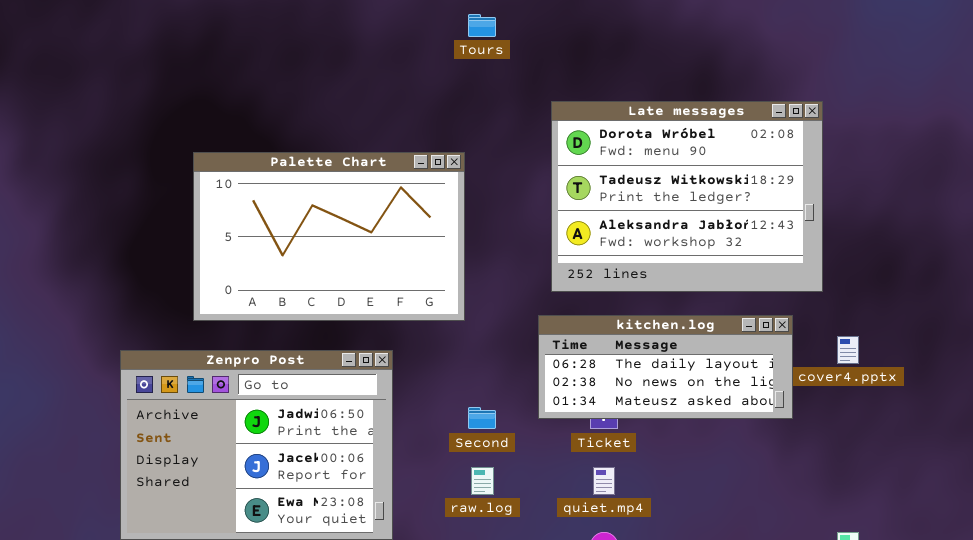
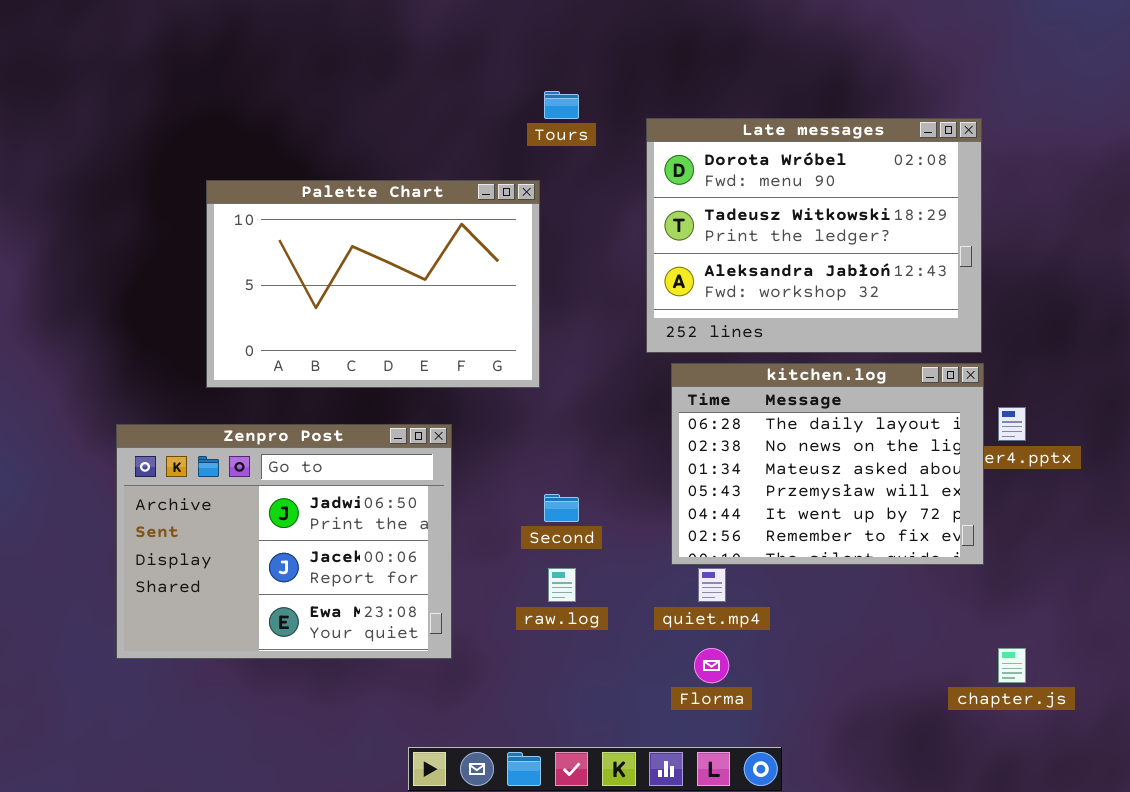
Tours: [468,14,496,37] -> [544,91,579,119], moved
kitchen.log: [538,315,793,419] -> [671,363,984,565], moved, resized

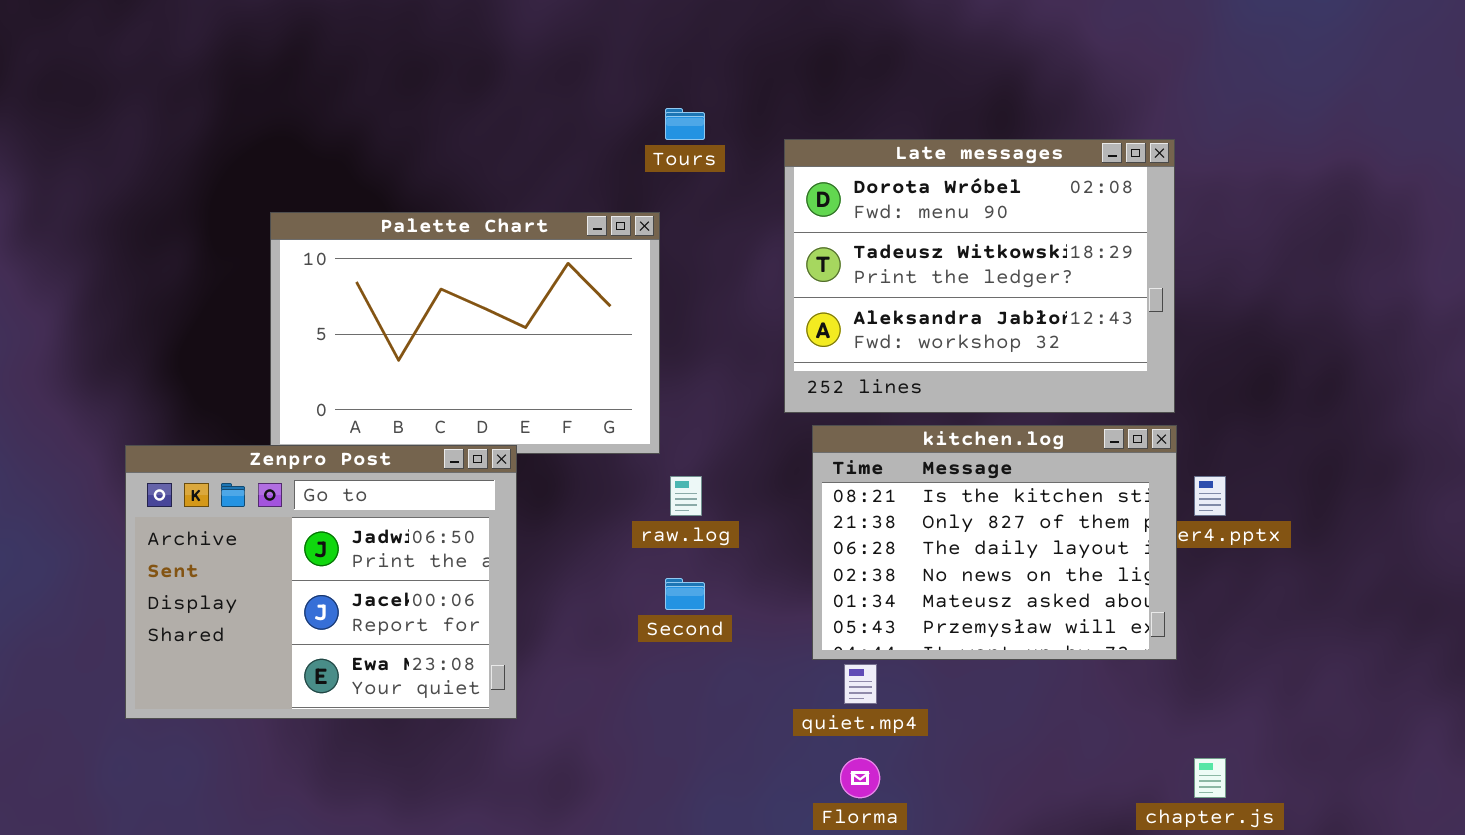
kitchen.log: [671,363,984,565] -> [812,425,1177,660], scrolled up 2 rows
Zenpro Post: [116,424,452,659] -> [125,445,517,719], moved
raw.log: [548,568,576,602] -> [670,476,702,516], moved

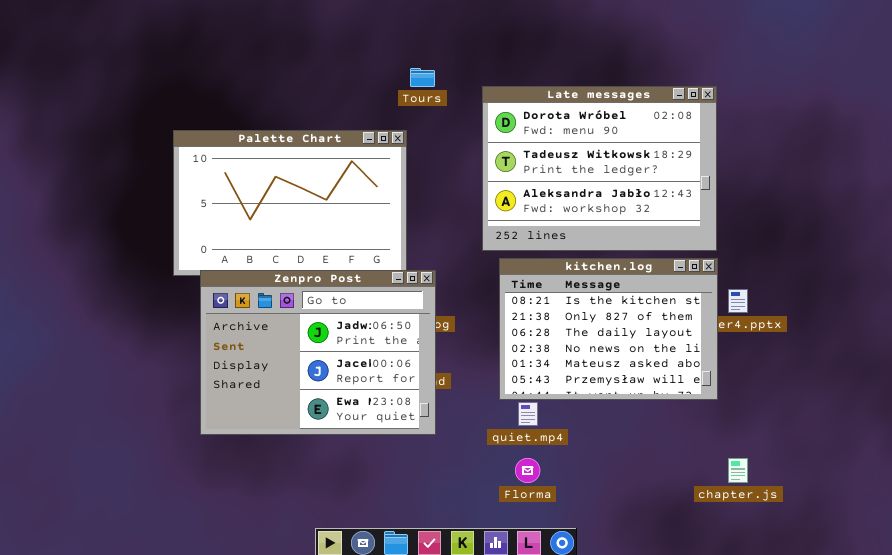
Zenpro Post: [125,445,517,719] -> [200,270,436,435], moved

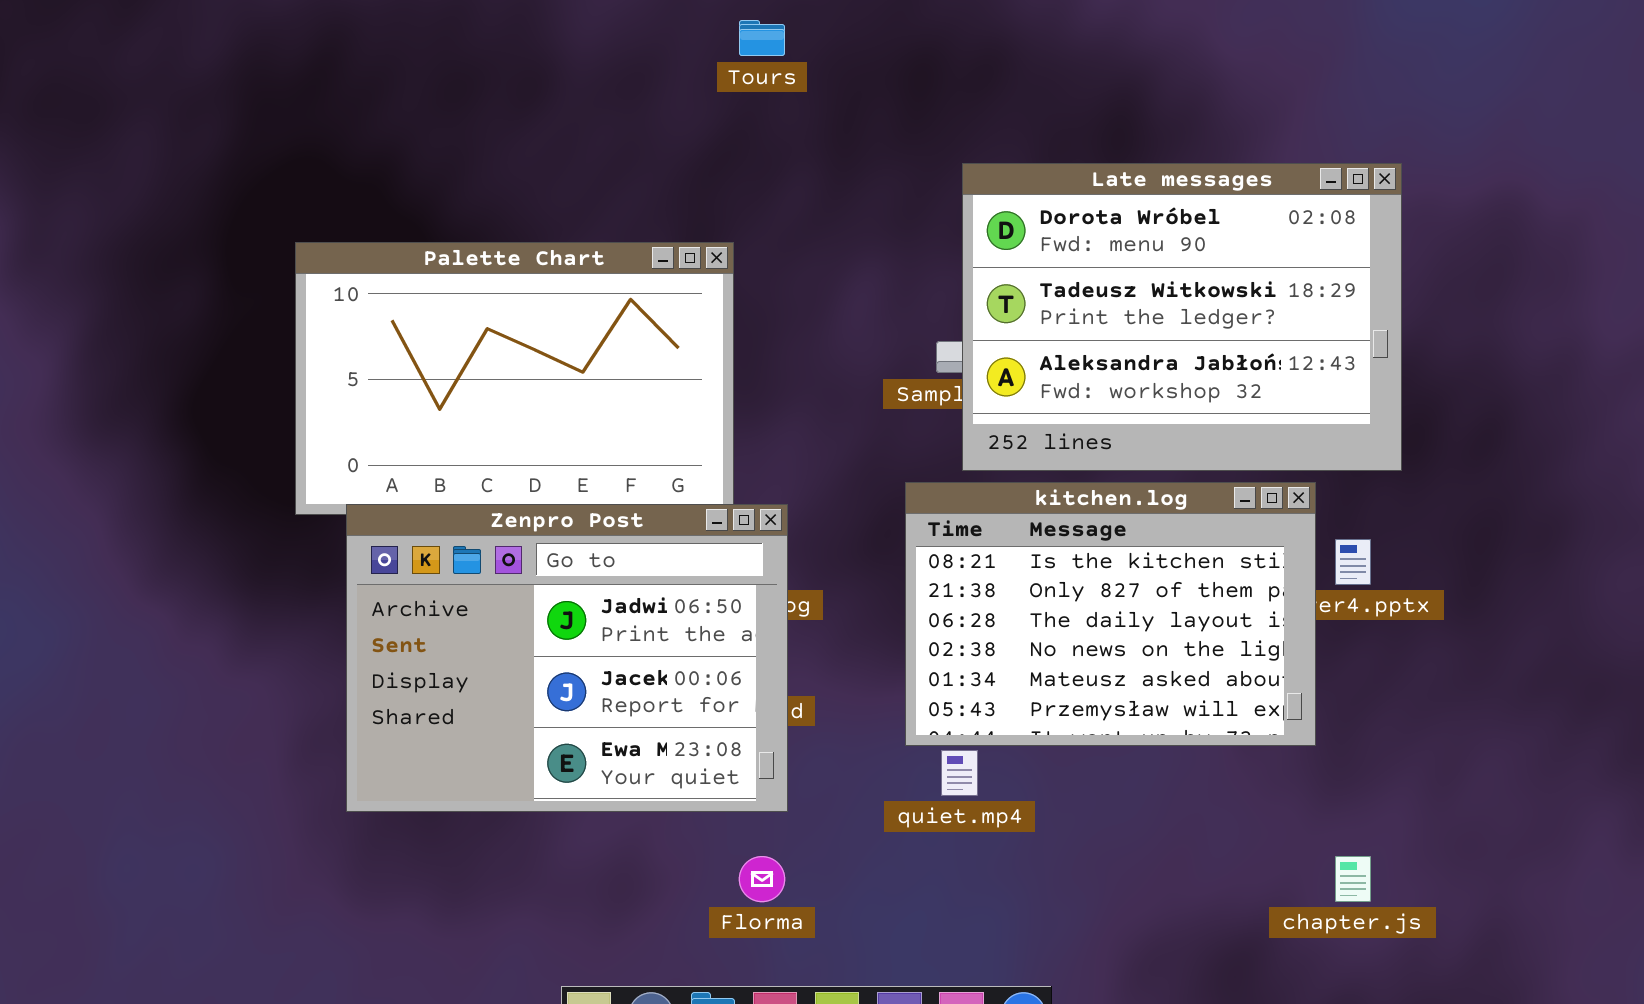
Tours: [410,68,435,87] -> [739,20,785,56], moved
Late messages: [482,86,717,251] -> [962,163,1402,471], moved
Florma: [515,458,540,483] -> [739,856,785,902], moved

